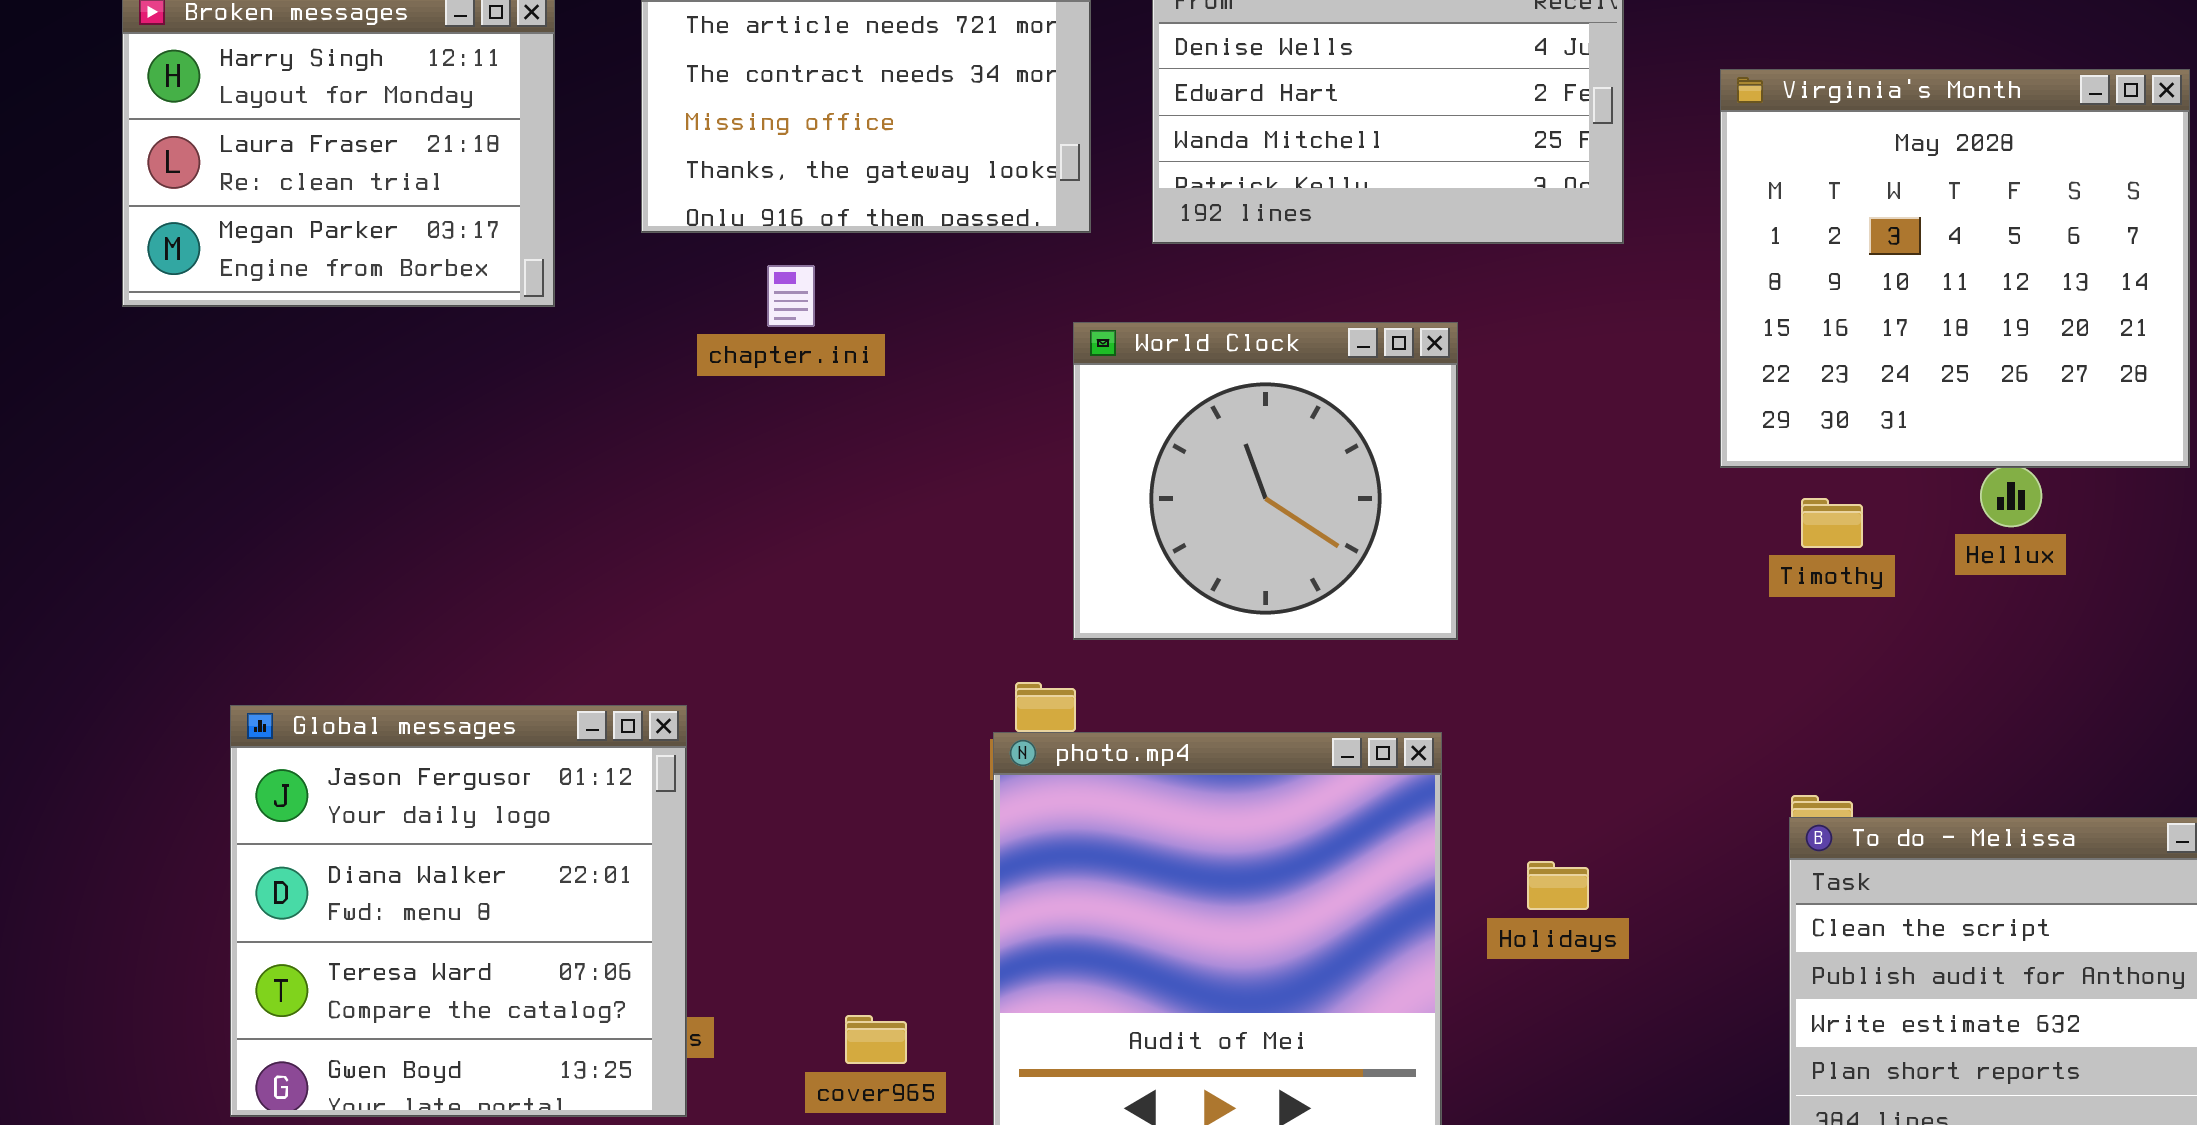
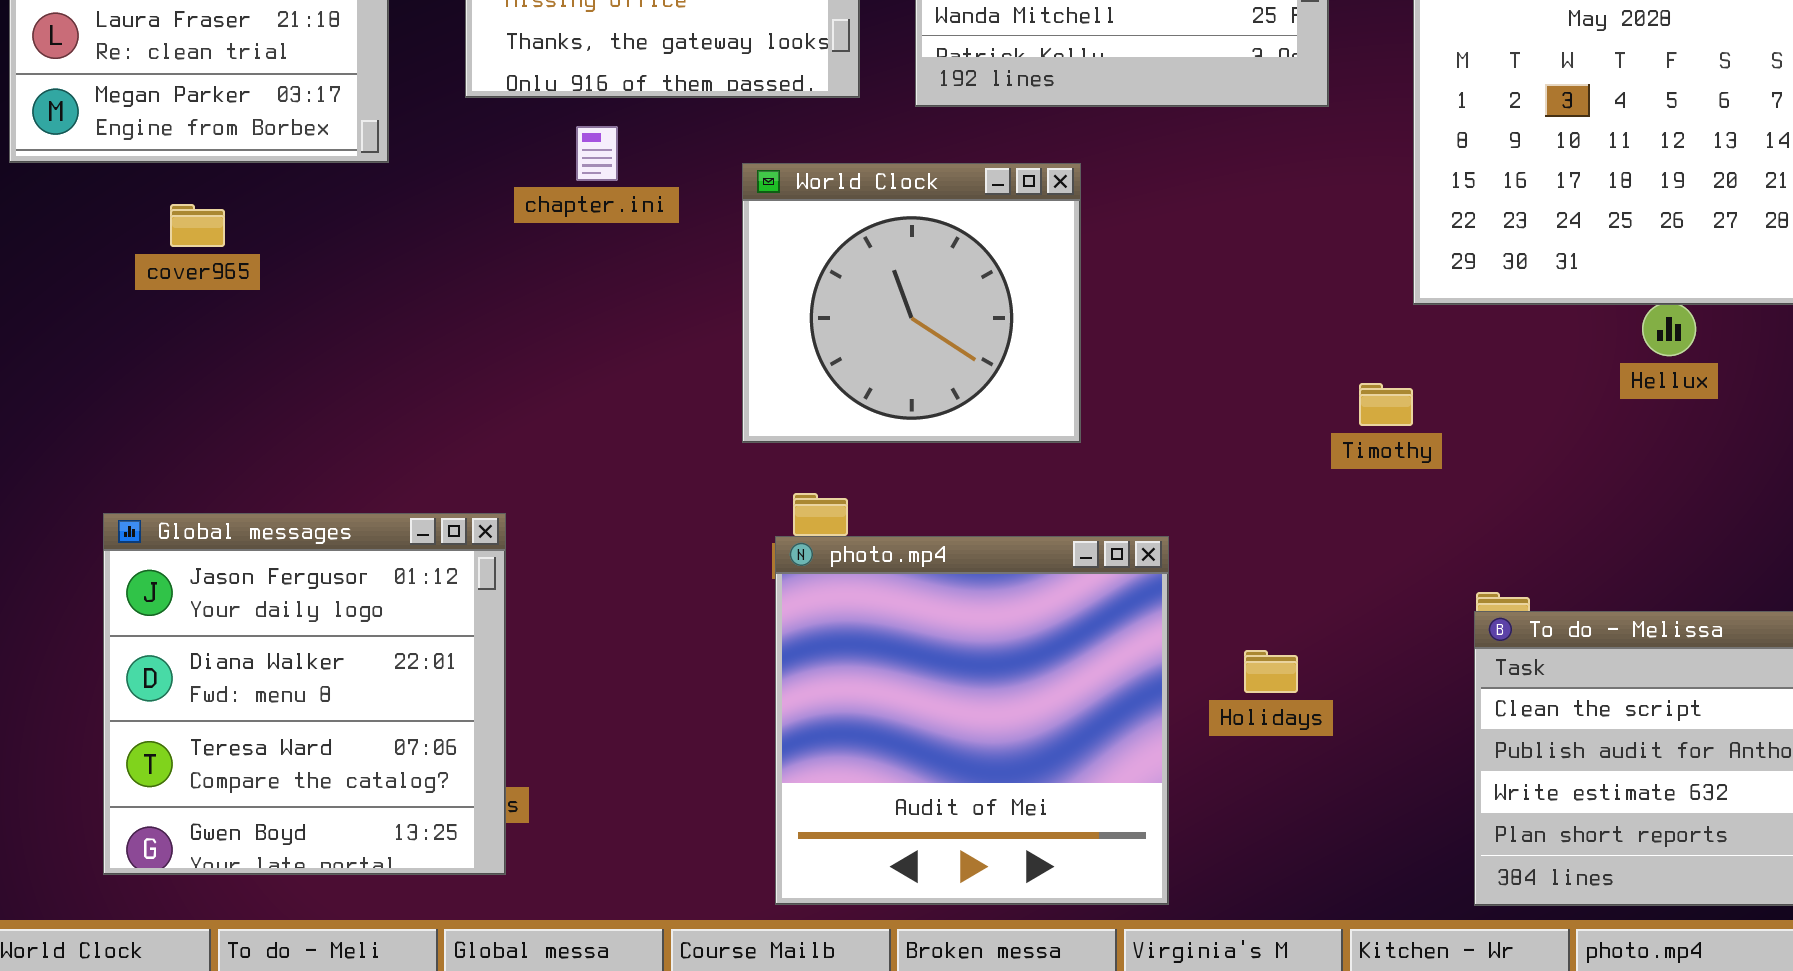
World Clock: [1073,322,1458,640] -> [742,163,1081,443], moved
Timothy: [1801,498,1863,548] -> [1359,383,1413,426], moved
cover965: [845,1015,907,1064] -> [170,204,225,247], moved

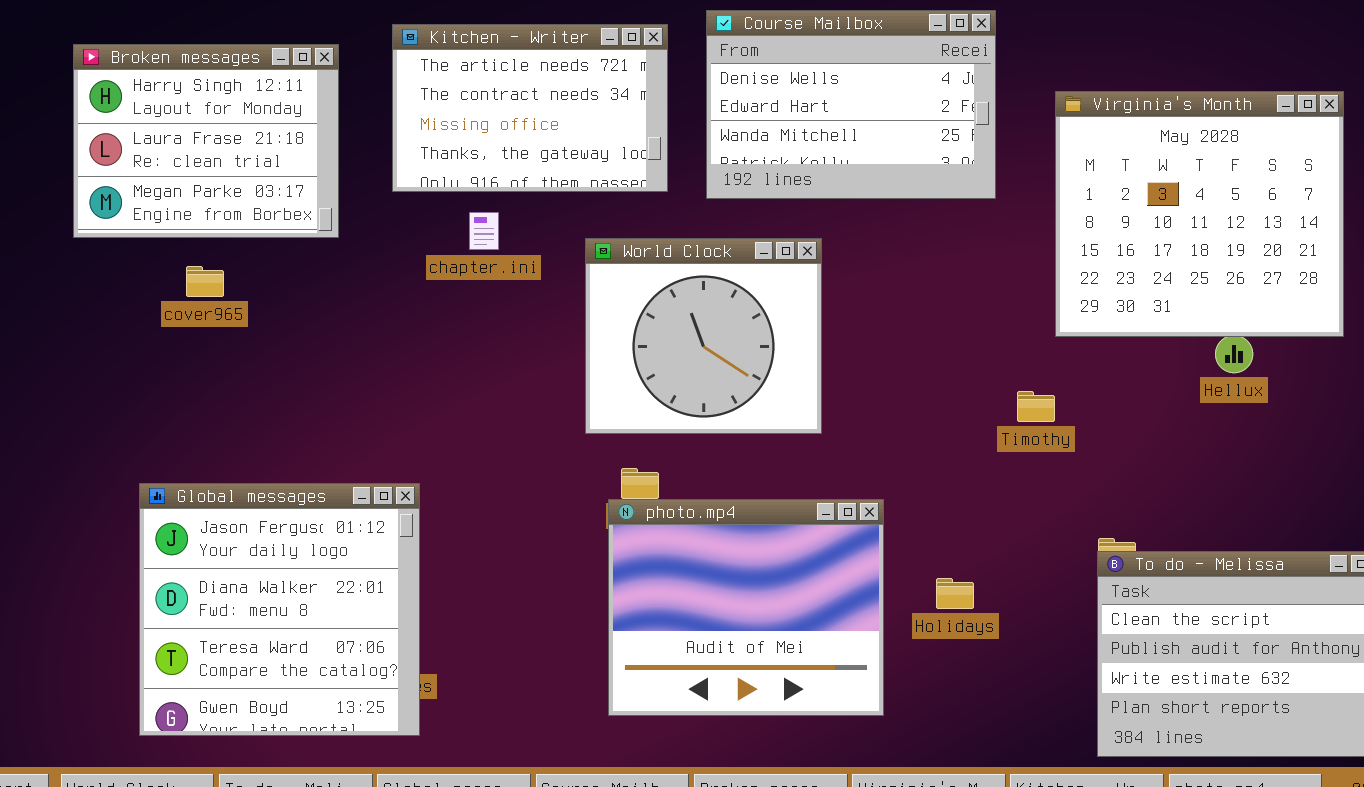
photo.mp4: [775,536,1169,905] -> [608,499,884,716], resized

